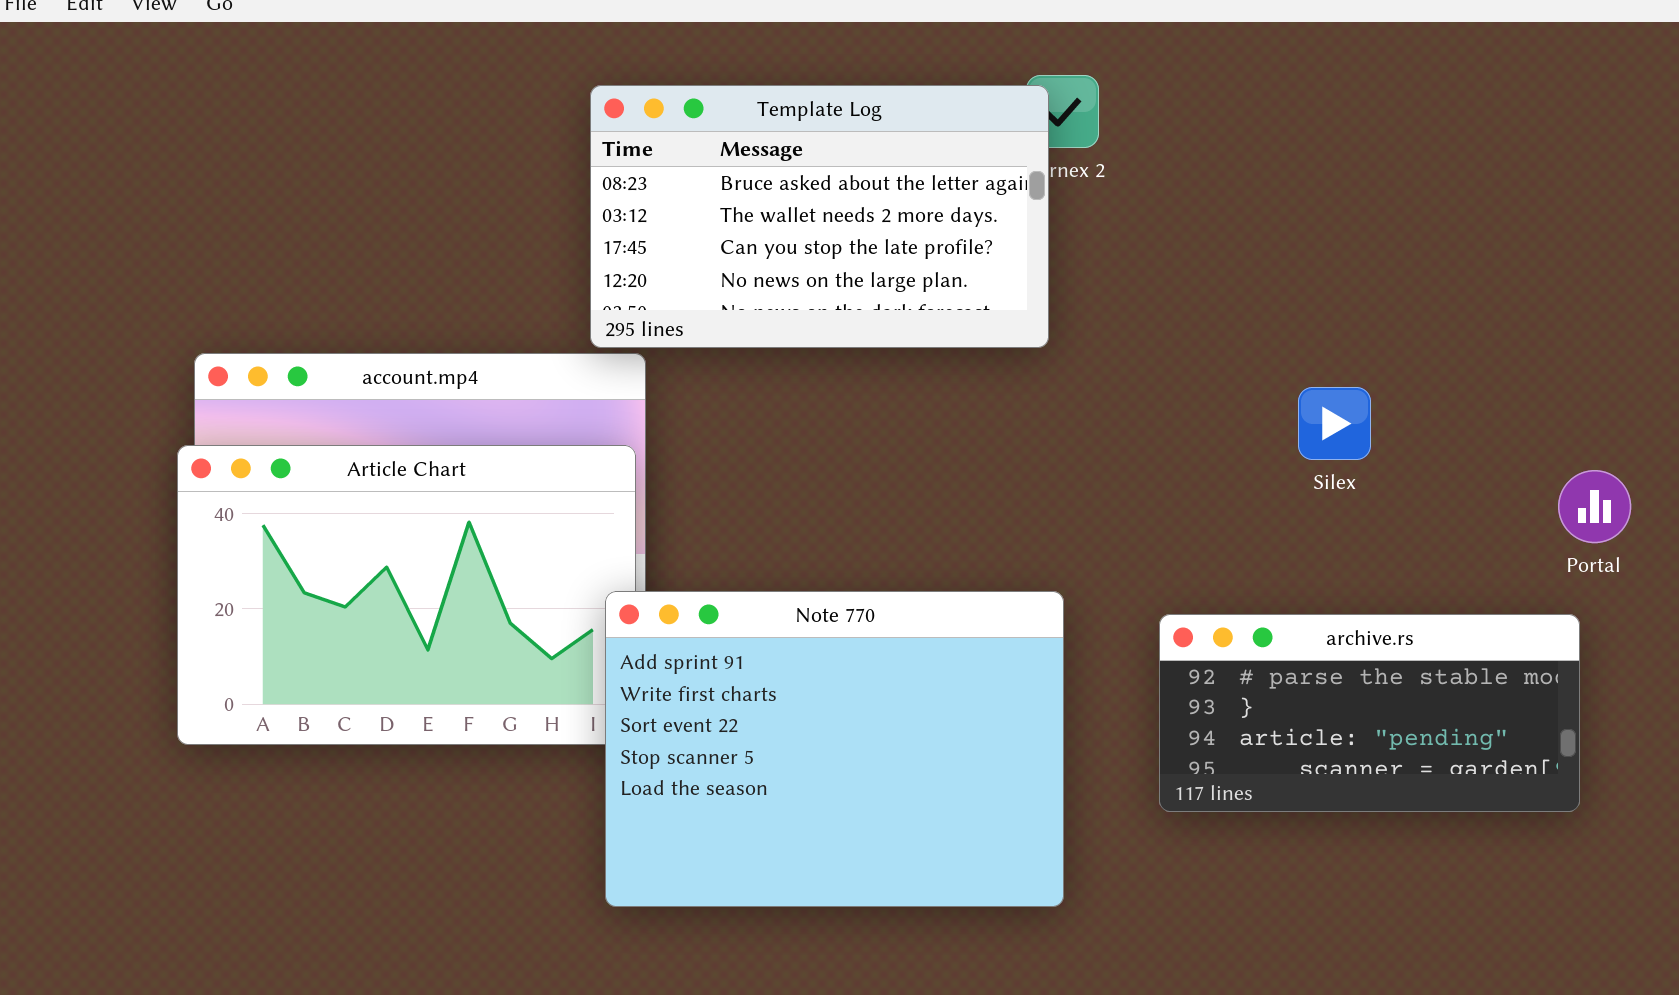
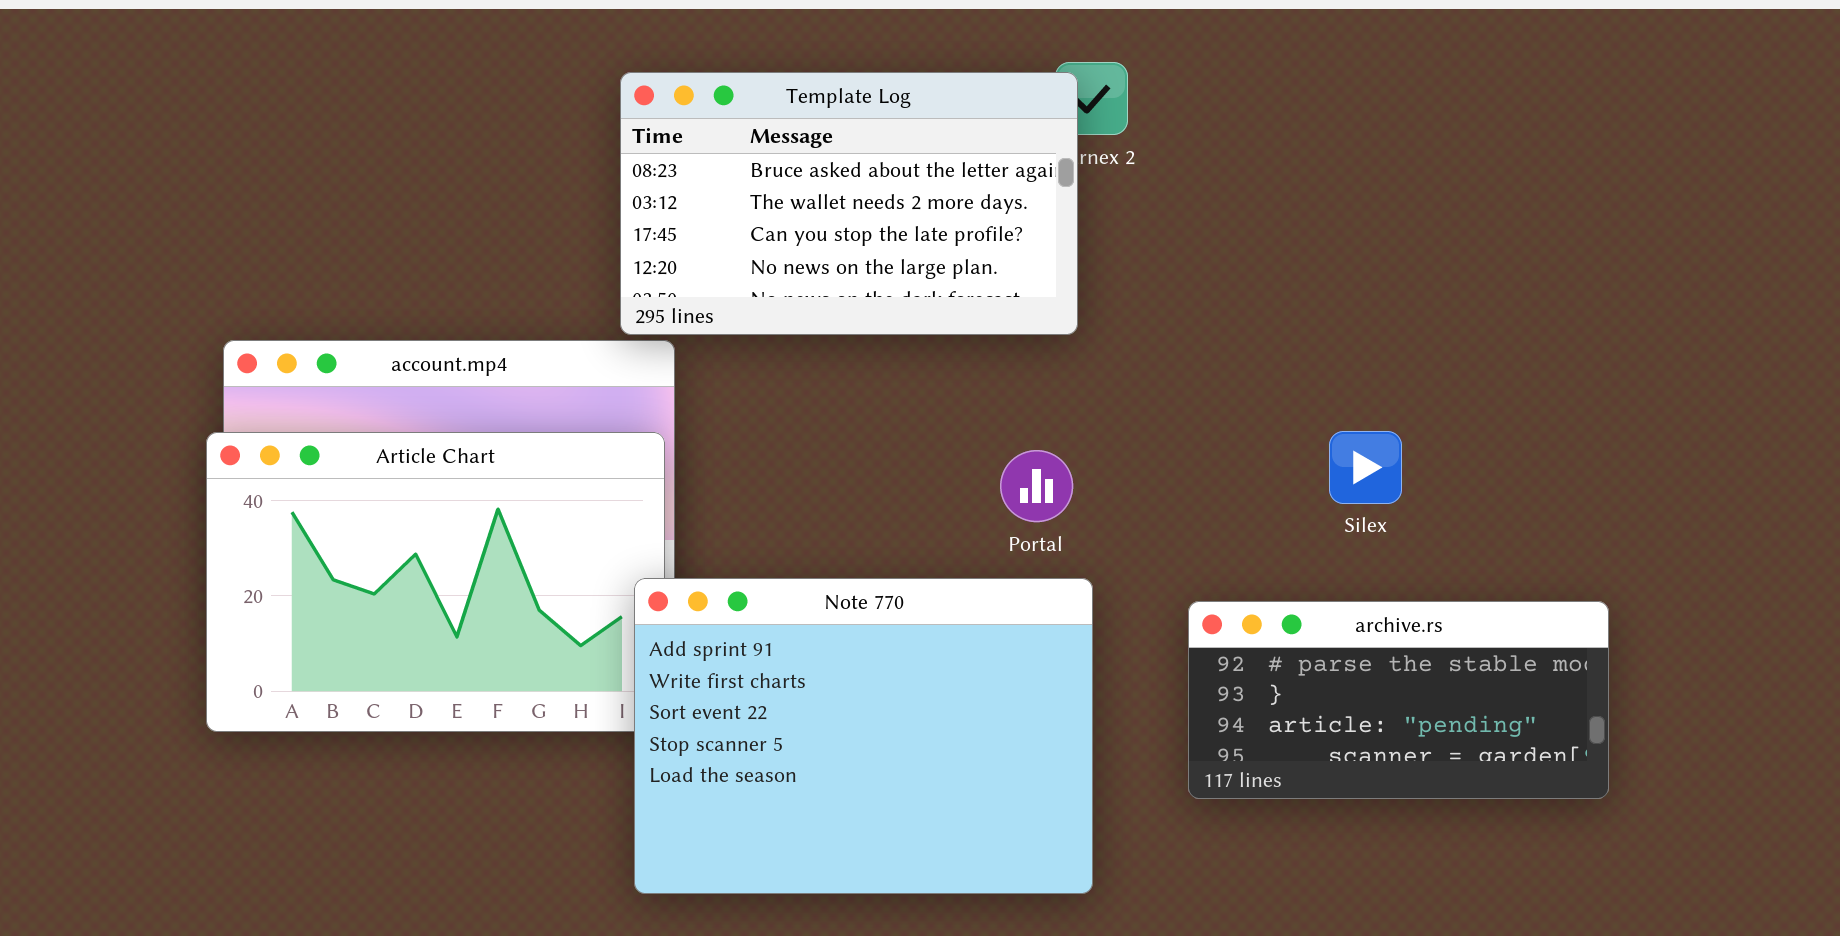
Silex: [1298,387,1371,460] -> [1329,431,1402,504], moved
Portal: [1558,470,1631,543] -> [1000,450,1073,522], moved

